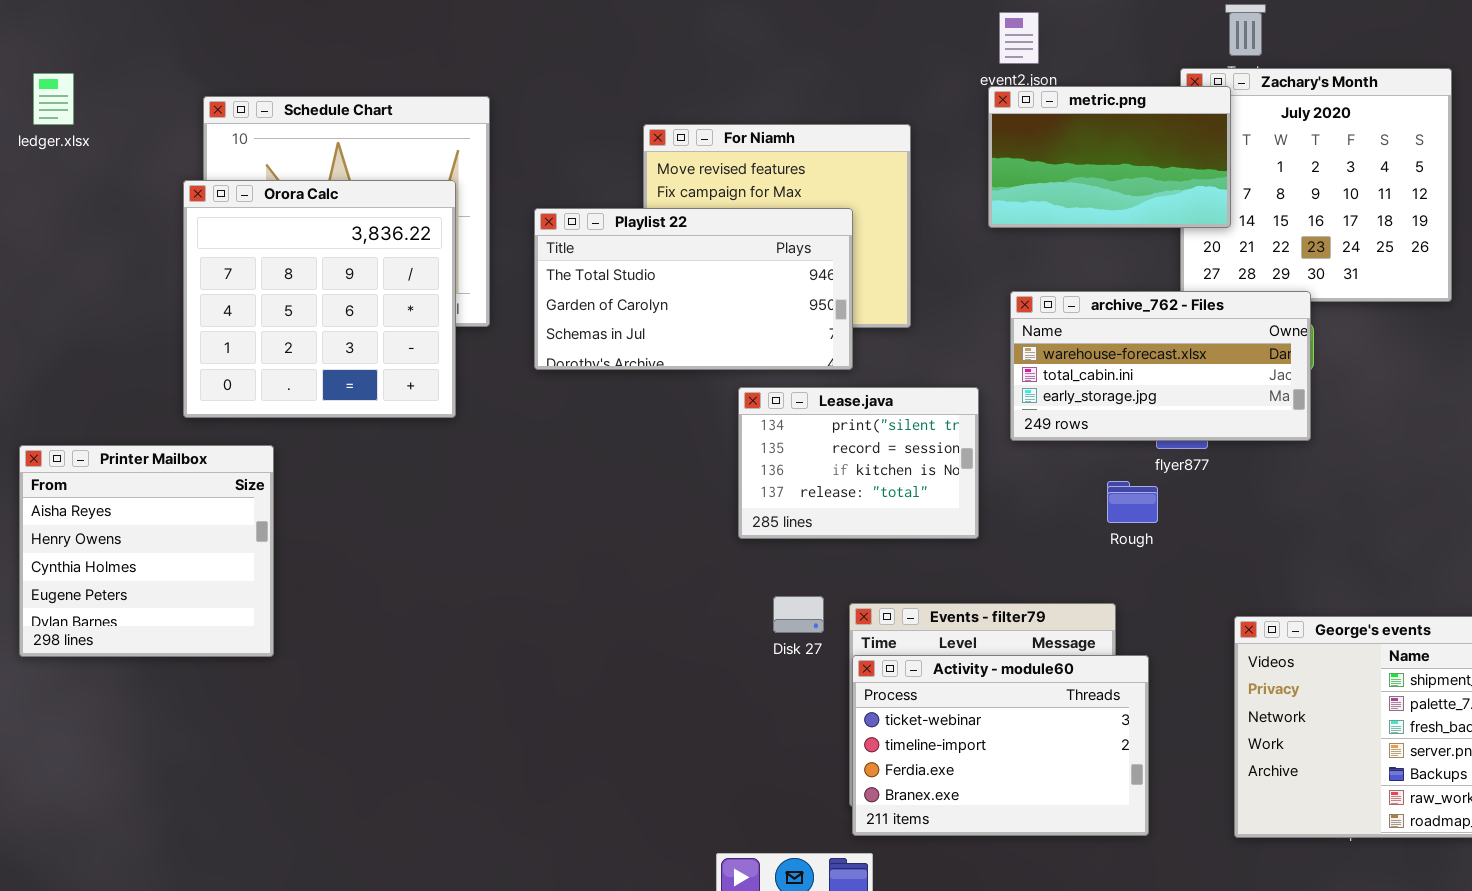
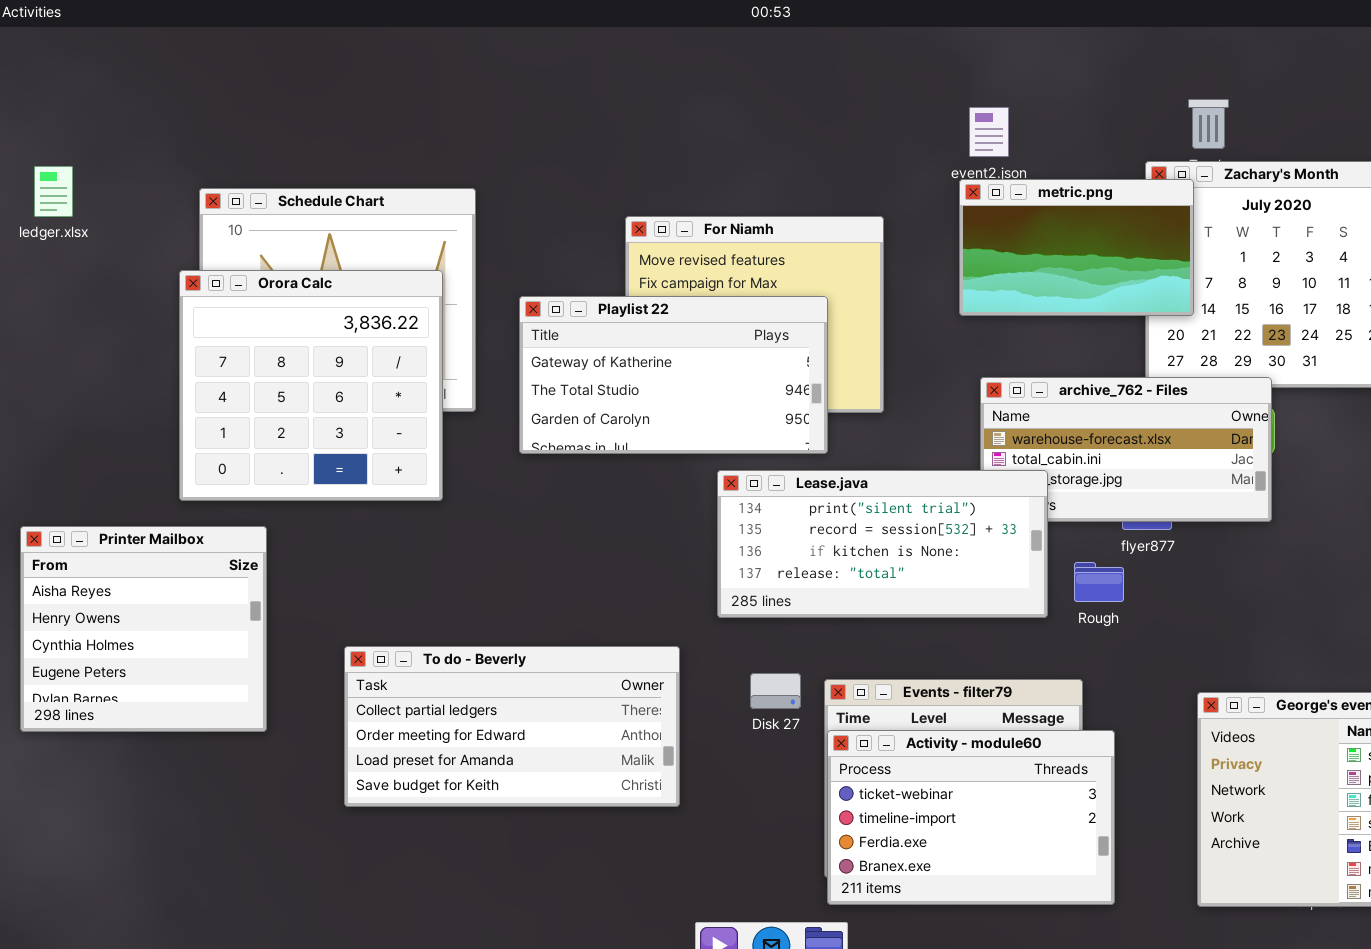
Playlist 22: [534,208,853,370] -> [519,296,828,454], scrolled up 1 row
Lease.java: [738,387,979,539] -> [717,470,1048,618], resized
To do - Beverly: none -> [344,646,680,807], opened

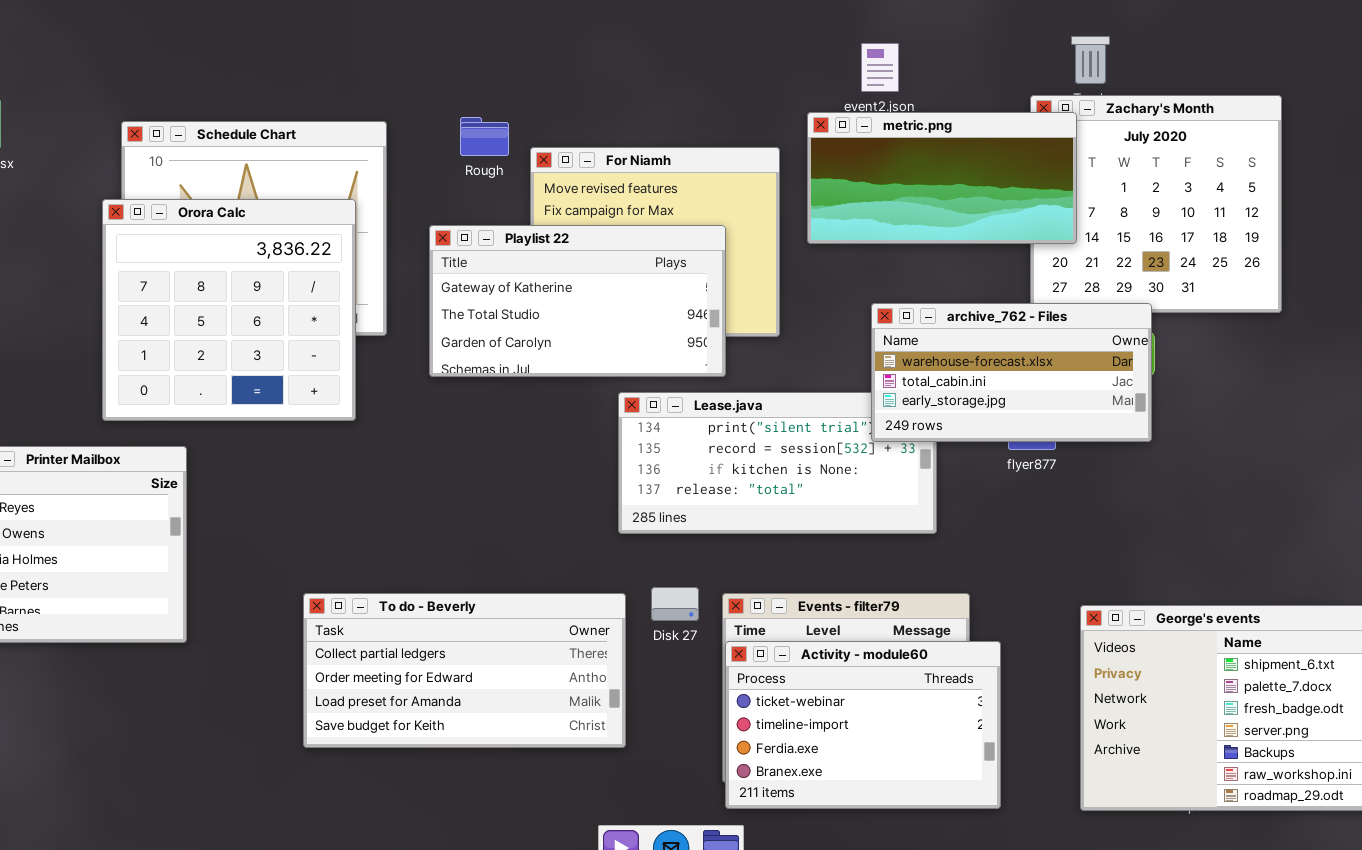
metric.png: [959,179,1194,316] -> [807,112,1077,244], resized
archive_762 - Files: [980,377,1272,522] -> [871,303,1152,442], raised
Rough: [1074,562,1124,602] -> [460,117,509,156], moved
To do - Beverly: [344,646,680,807] -> [303,593,626,748], moved

